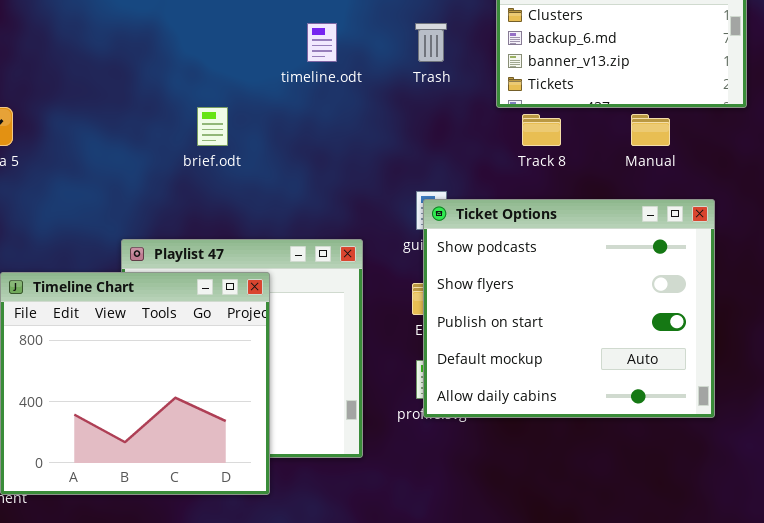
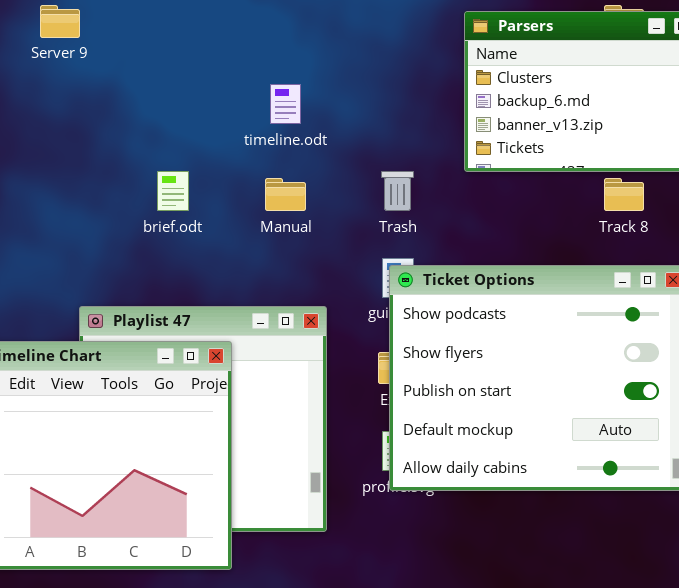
Trash: [415,23,447,62] -> [381,171,414,211], moved
Track 8: [522,114,561,146] -> [604,178,644,211], moved
Manual: [631,114,670,146] -> [265,178,306,211], moved

